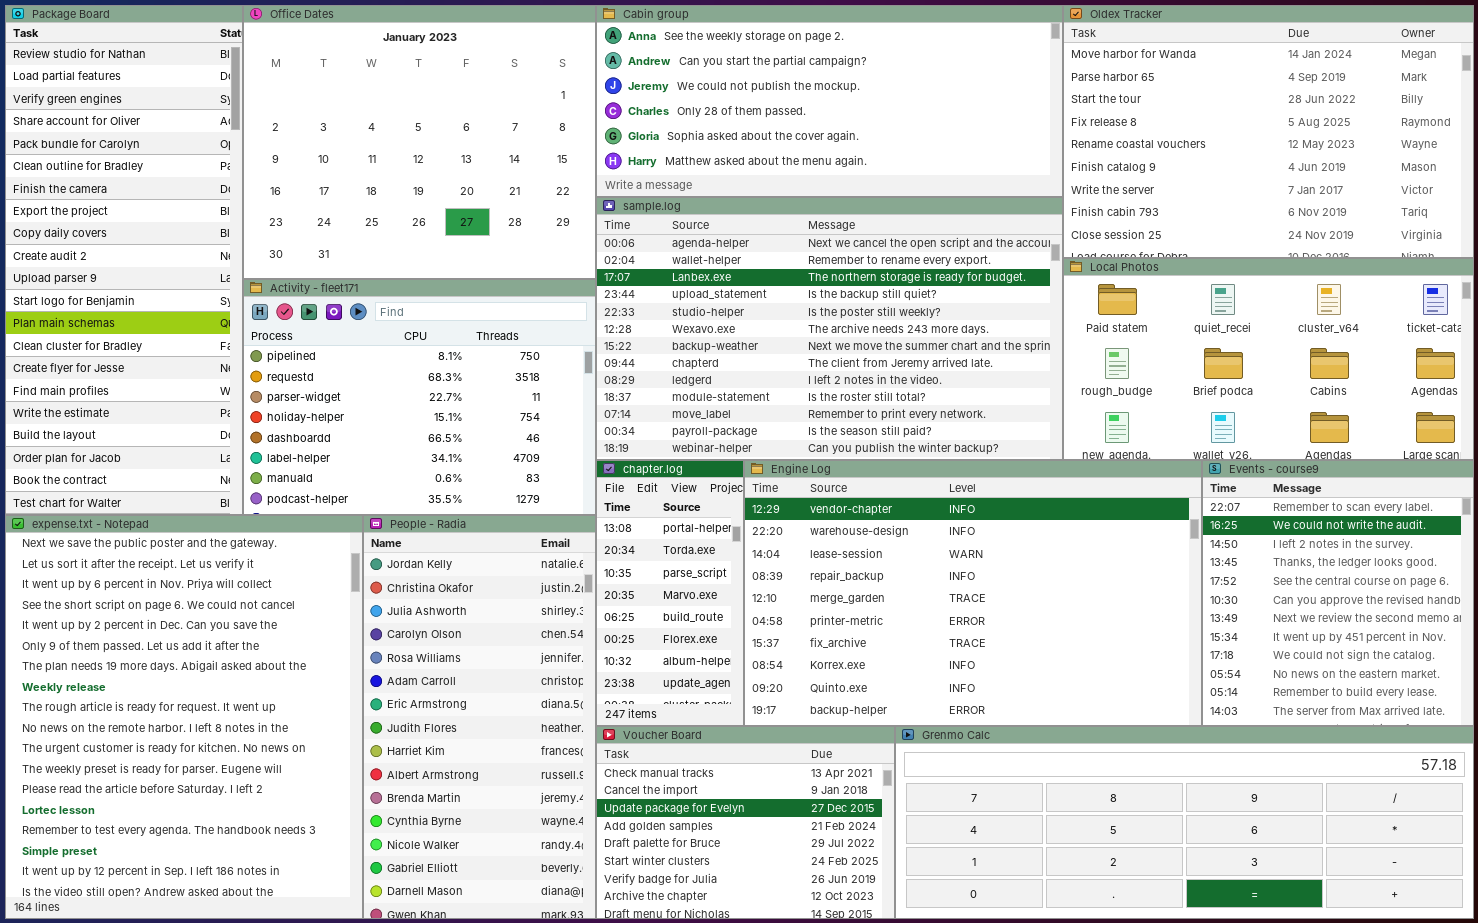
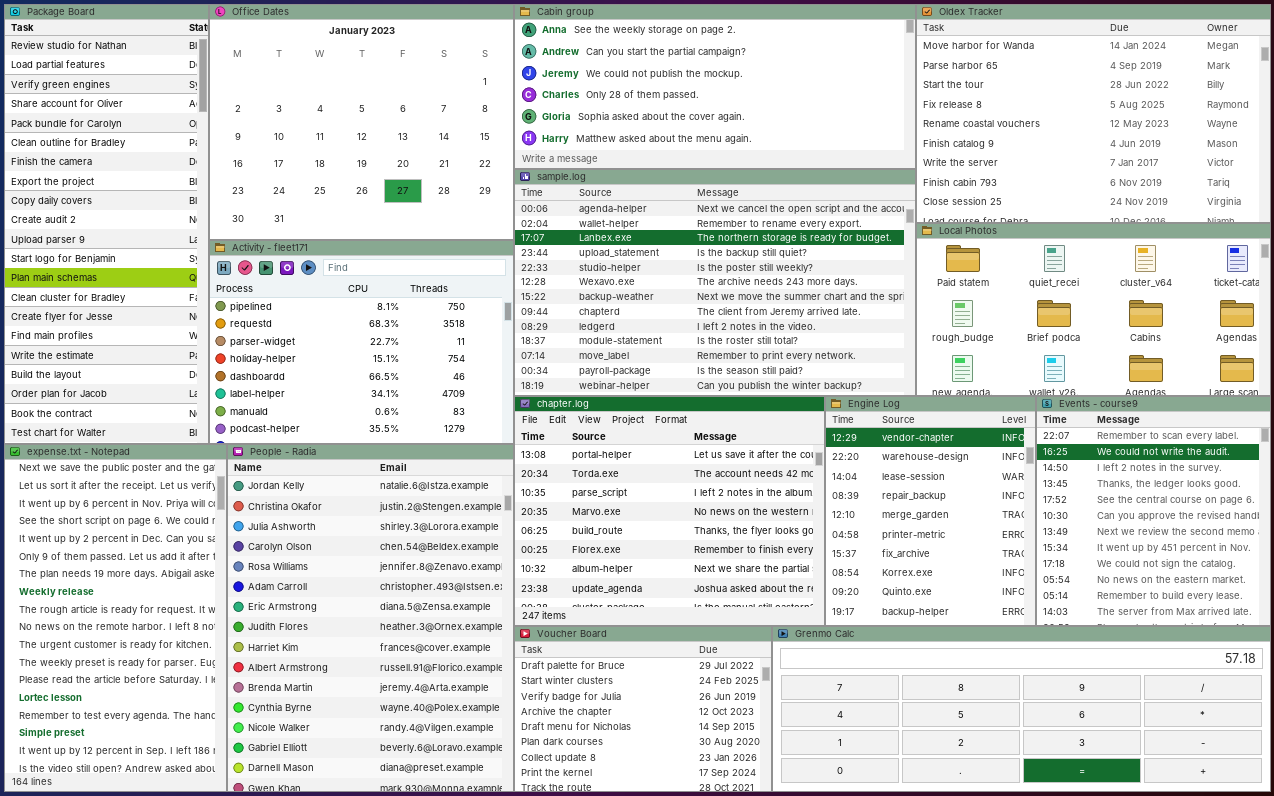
chapter.log: [596,460,744,726] -> [514,396,825,626], resized
Engine Log: [744,460,1202,726] -> [825,396,1036,626], resized
expense.txt - Notepad: [5,515,363,919] -> [4,444,227,792], resized
People - Radia: [363,515,596,919] -> [227,444,514,792], resized
Voucher Board: [596,726,895,919] -> [514,626,772,792], scrolled down 4 rows

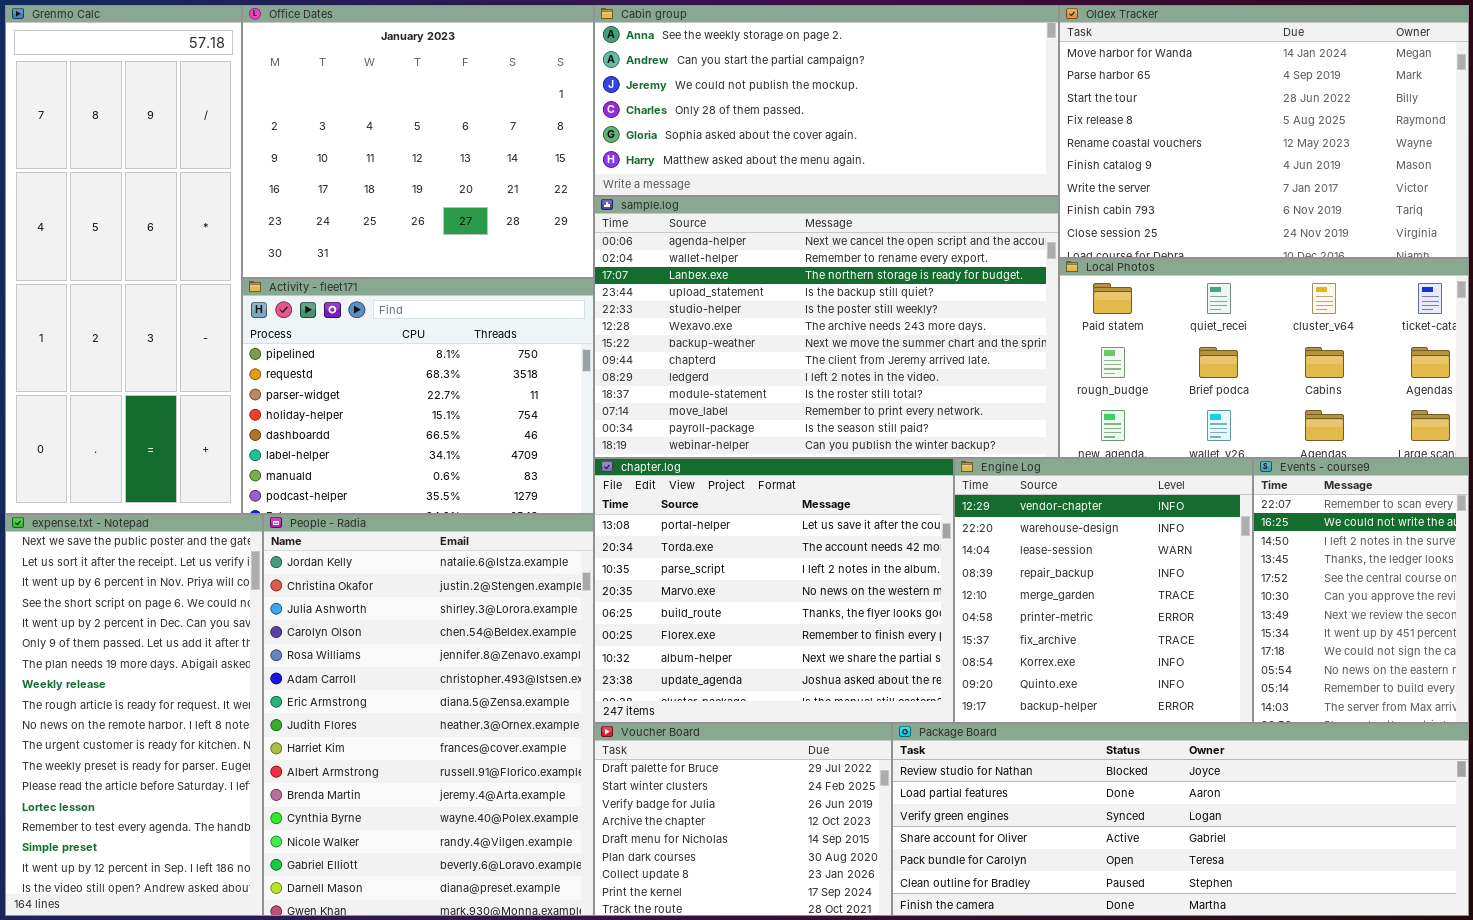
Package Board: [4,4,209,444] -> [892,723,1469,916], moved, resized
Engine Log: [825,396,1036,626] -> [954,458,1253,723], resized
Events - course9: [1036,396,1271,626] -> [1253,458,1469,723], resized
Grenmo Calc: [772,626,1271,792] -> [5,5,242,514], moved, resized

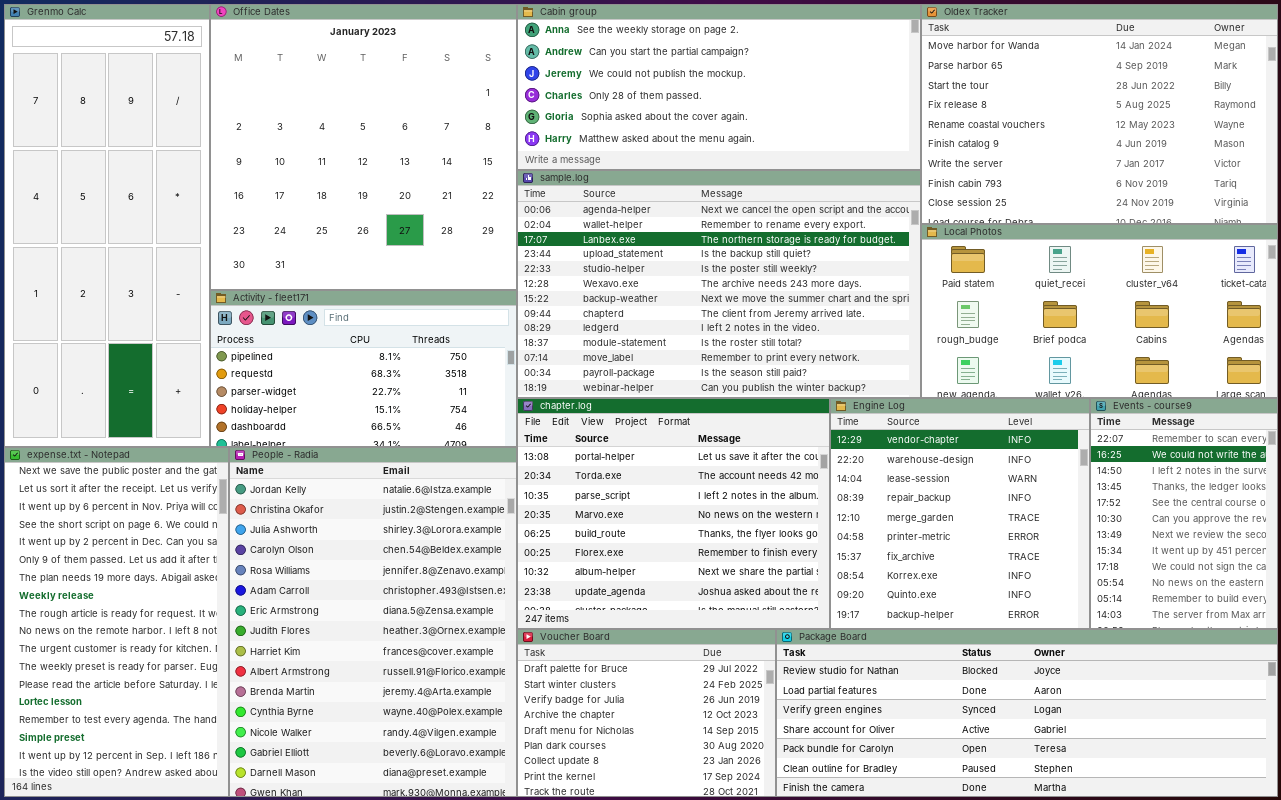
Office Dates: [242,5,594,278] -> [210,4,517,290], resized
Activity - fleet171: [242,278,594,514] -> [210,290,517,447], resized

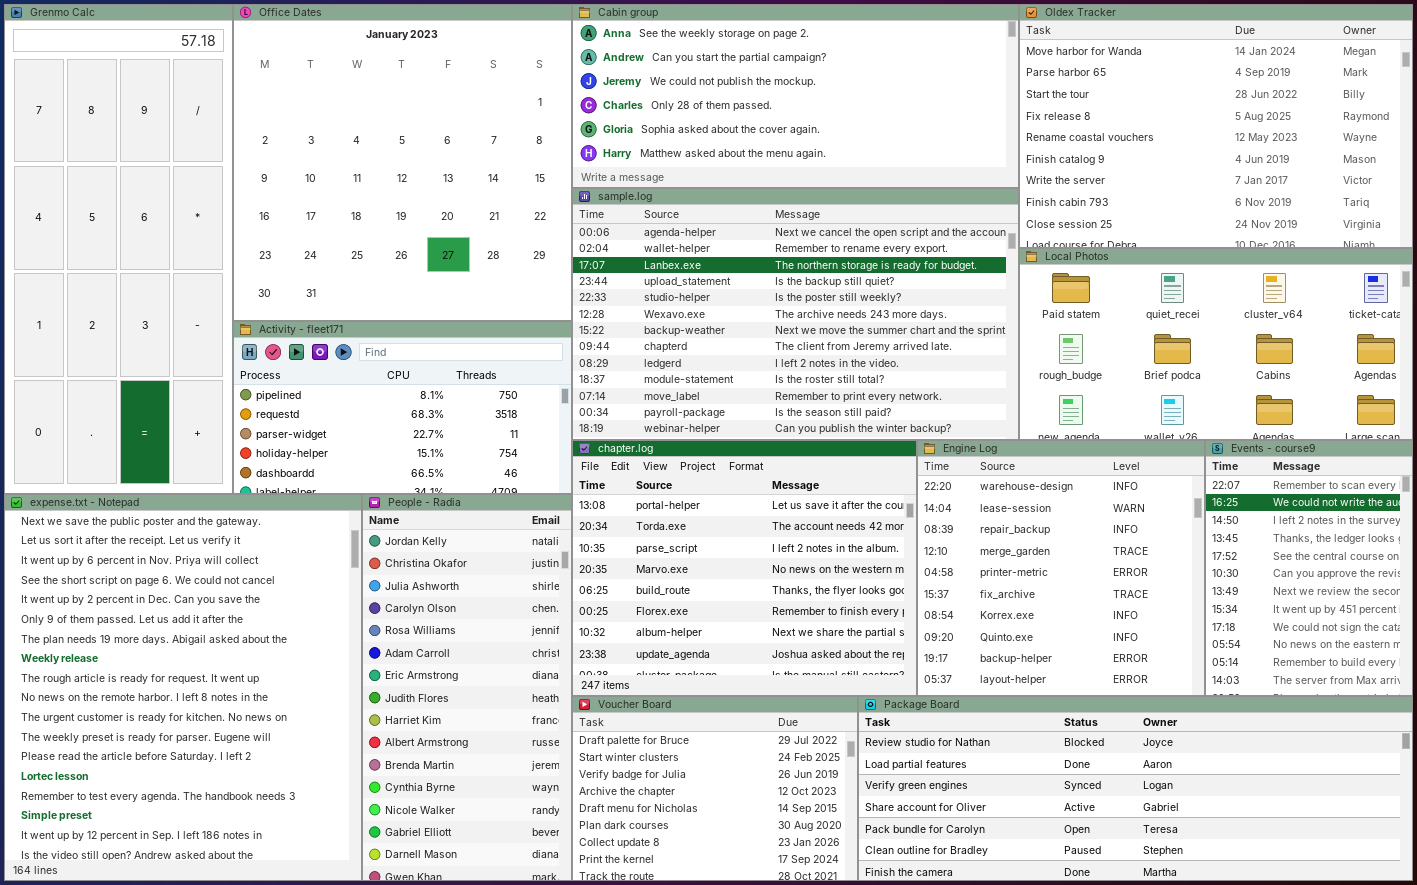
Engine Log: [830,398,1090,629] -> [917,440,1205,696], scrolled down 1 row
expense.txt - Notepad: [4,447,229,797] -> [4,494,362,881], resized
People - Radia: [229,447,517,797] -> [362,494,572,881], resized

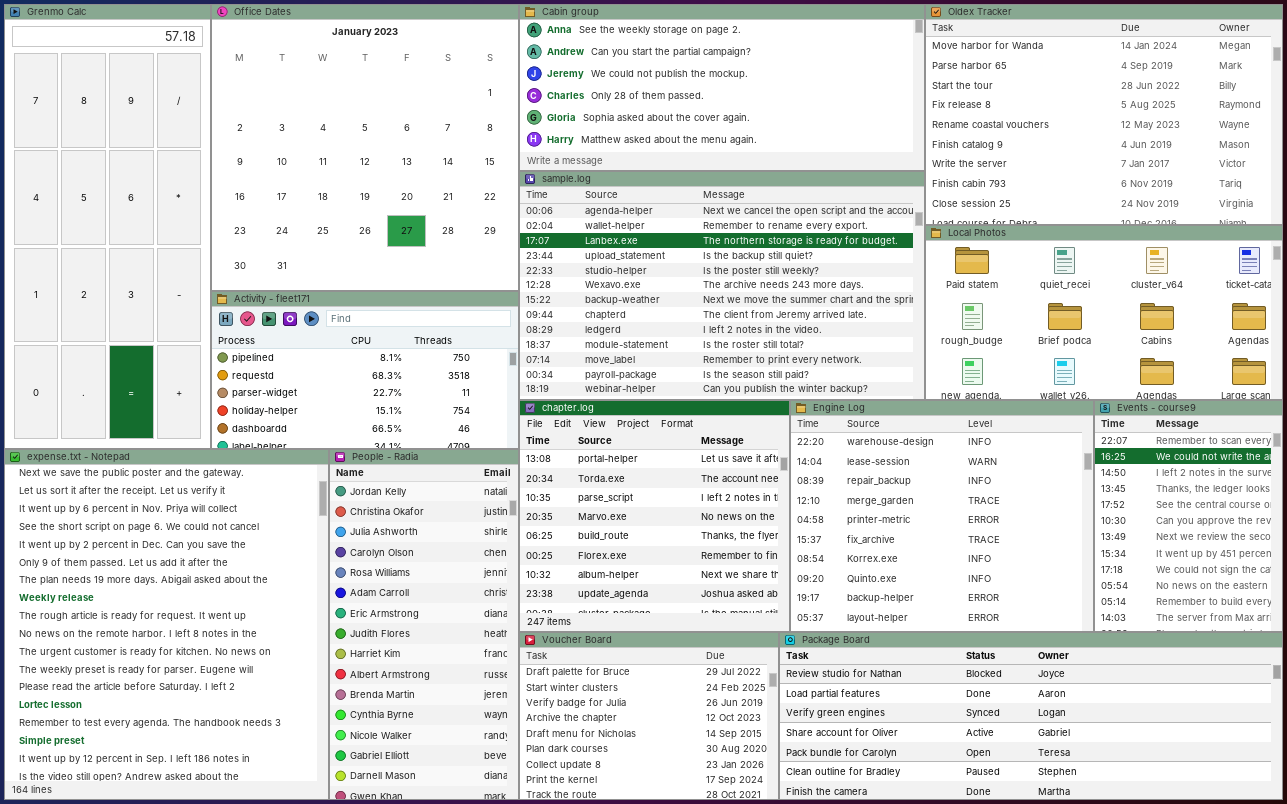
chapter.log: [572,440,917,696] -> [519,400,790,632], resized
Engine Log: [917,440,1205,696] -> [790,400,1094,632], resized

